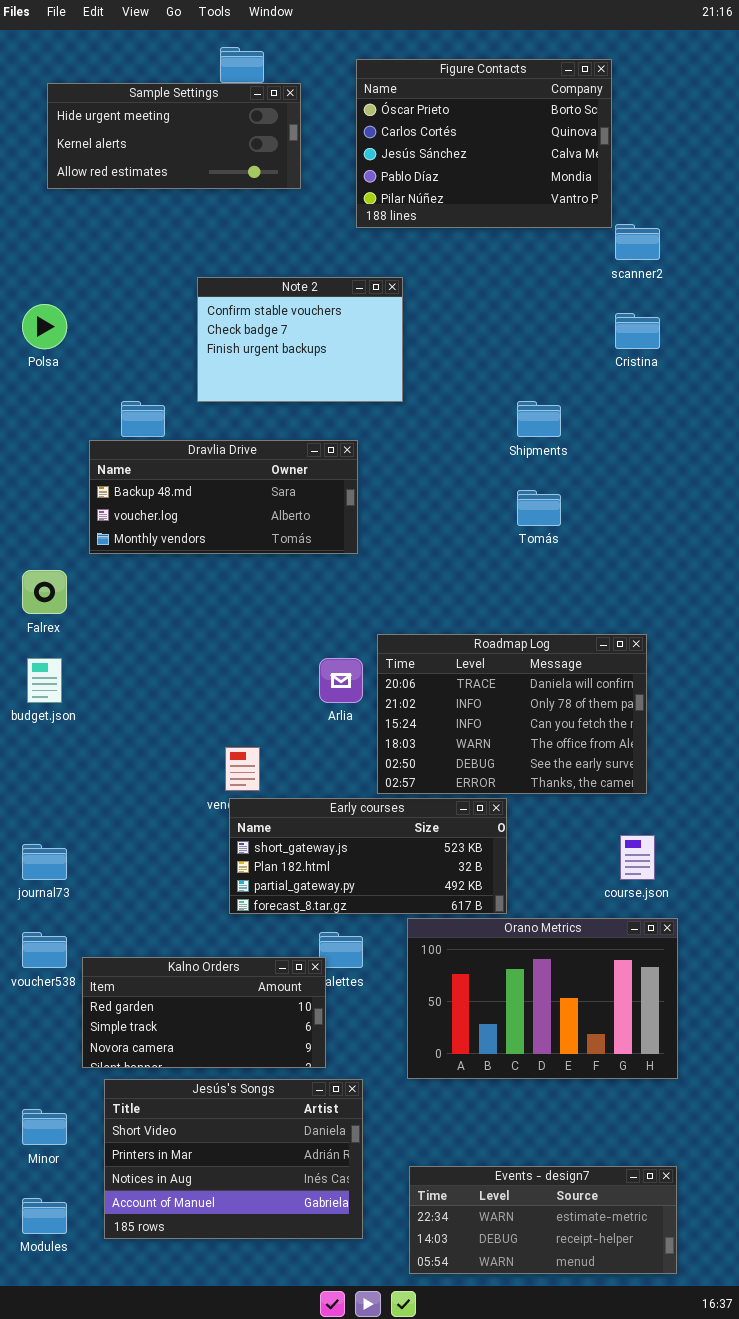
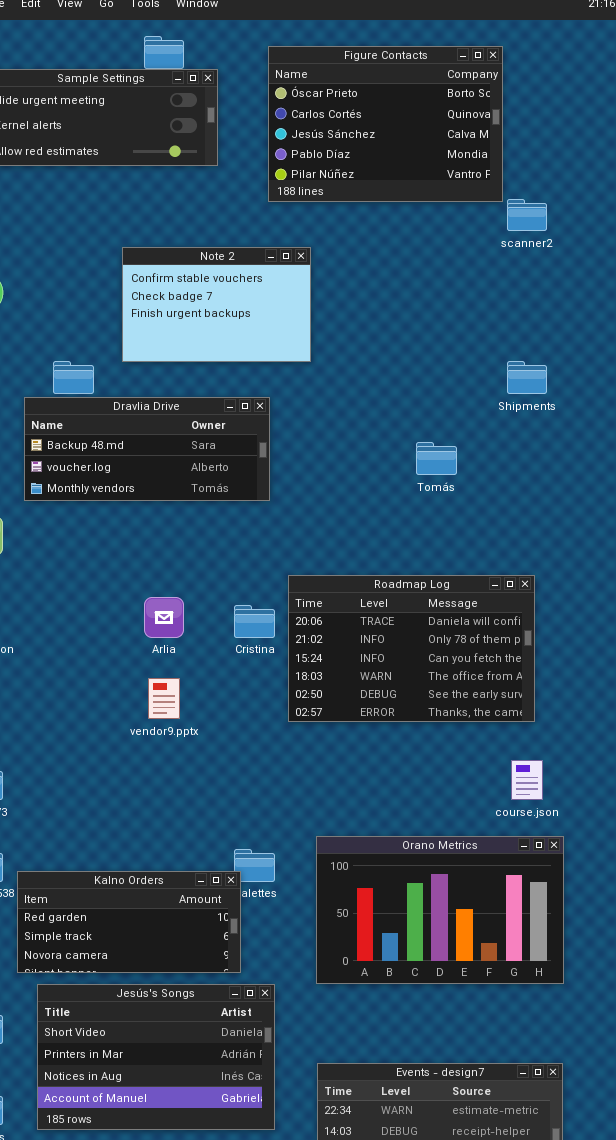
Cristina: [615,313,660,349] -> [234,605,275,638], moved
Shipments: [517,401,561,437] -> [507,361,547,394], moved
Arlia: [319,658,363,703] -> [144,597,184,638], moved
Early courses: [229,798,507,914] -> none, closed

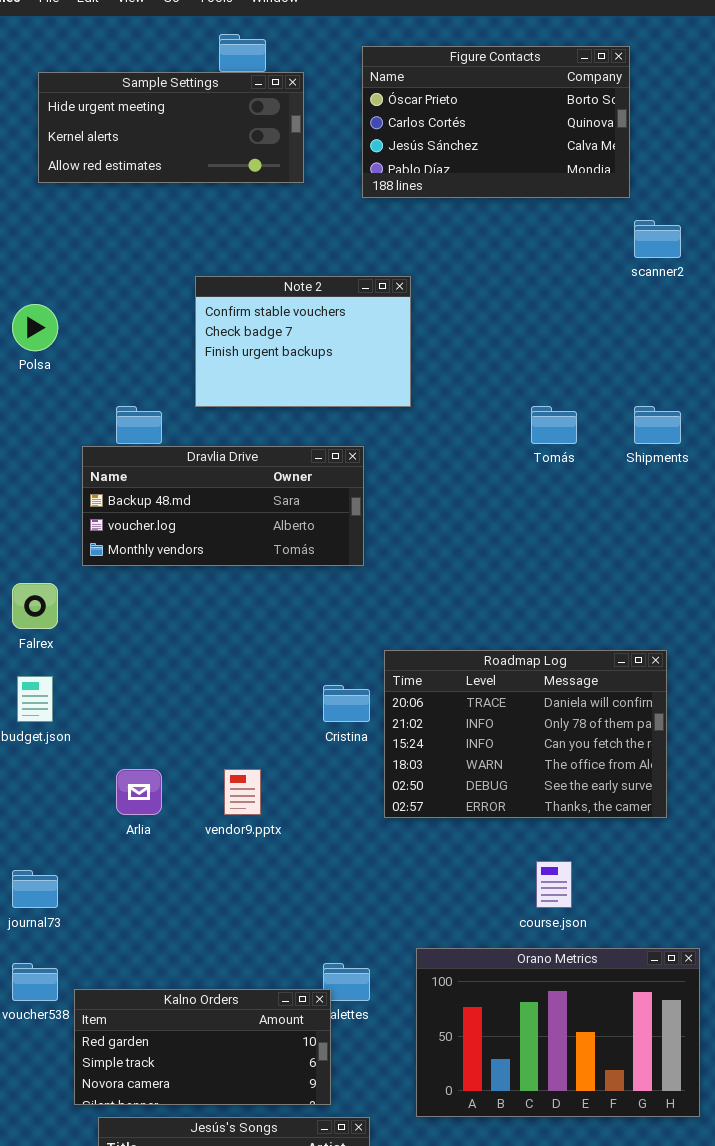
Figure Contacts: [268,46,503,202] -> [362,46,630,198], resized
Tomás: [416,442,457,475] -> [531,406,577,444], moved
Arlia: [144,597,184,638] -> [116,769,162,815], moved
course.json: [511,760,543,800] -> [536,861,572,908], moved

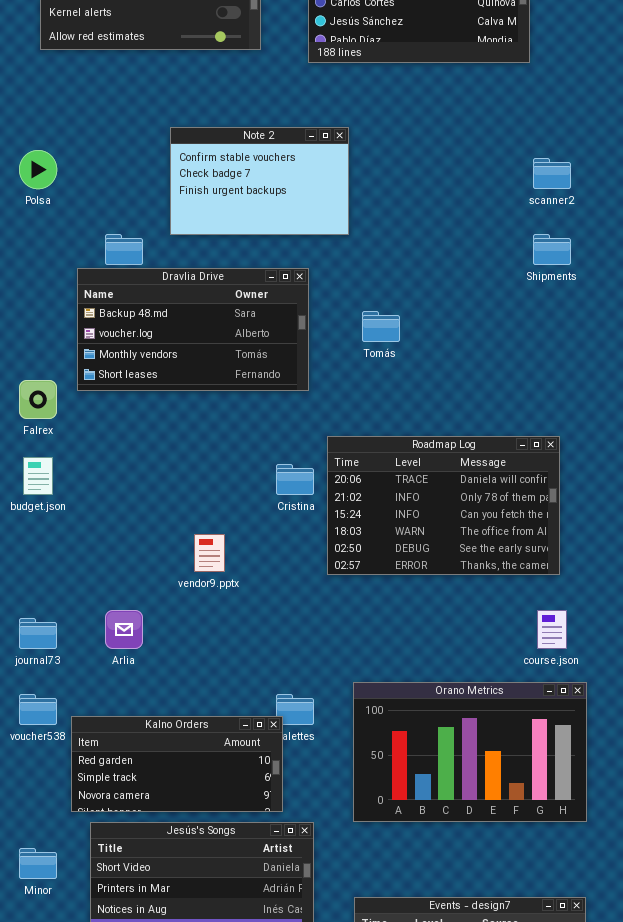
scanner2: [634,220,681,258] -> [533,158,571,189], moved
Tomás: [531,406,577,444] -> [362,311,400,342], moved
Dravlia Drive: [82,446,364,566] -> [77,268,309,391], resized
Arlia: [116,769,162,815] -> [105,610,143,649], moved
course.json: [536,861,572,908] -> [537,610,567,649], moved

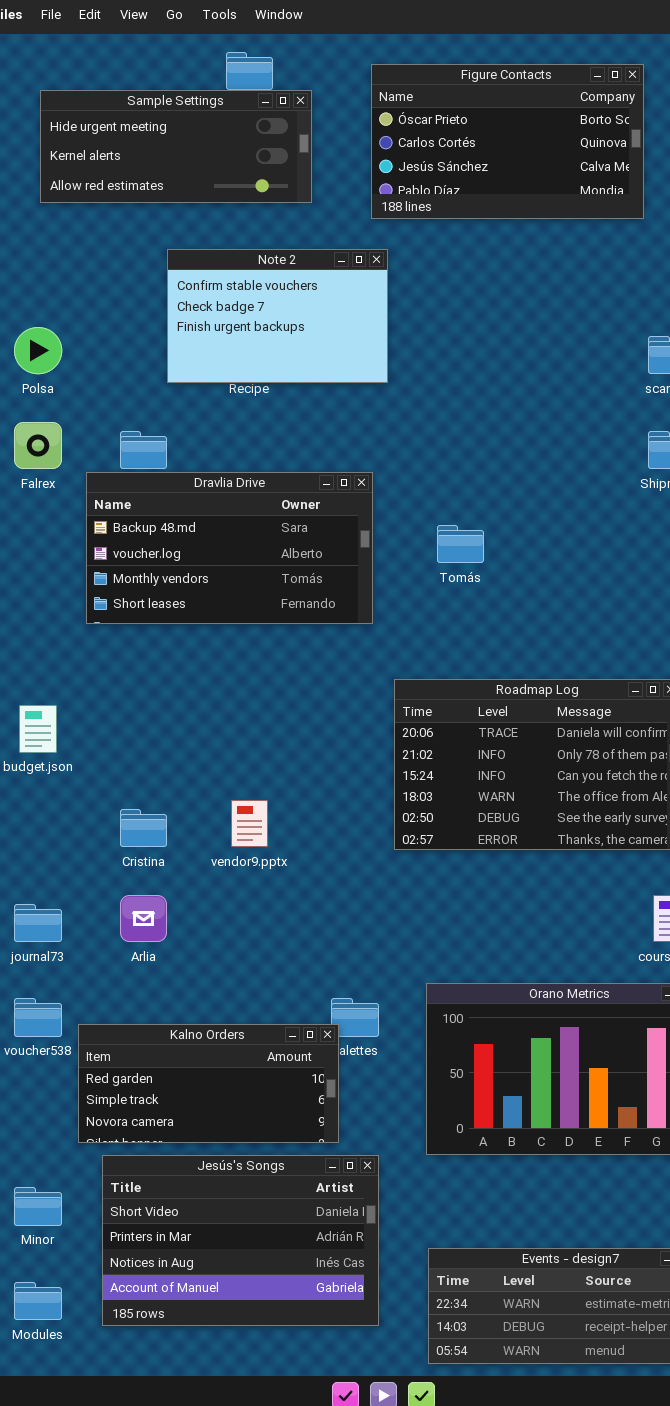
Note 2: [170,127,349,235] -> [167,249,388,383], moved
Falrex: [19,380,57,419] -> [14,422,62,469], moved
Cristina: [276,464,314,495] -> [120,809,167,847], moved

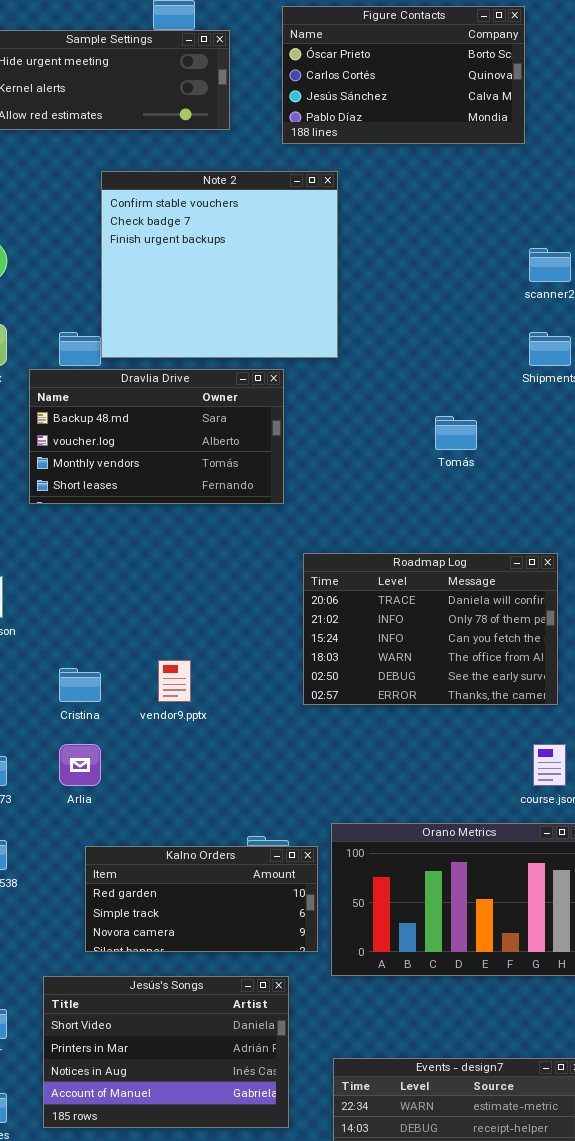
Note 2: [167,249,388,383] -> [101,171,338,358], resized
Tomás: [437,525,484,563] -> [435,416,477,450], moved
Kalno Orders: [78,1024,339,1143] -> [85,846,318,952], moved

